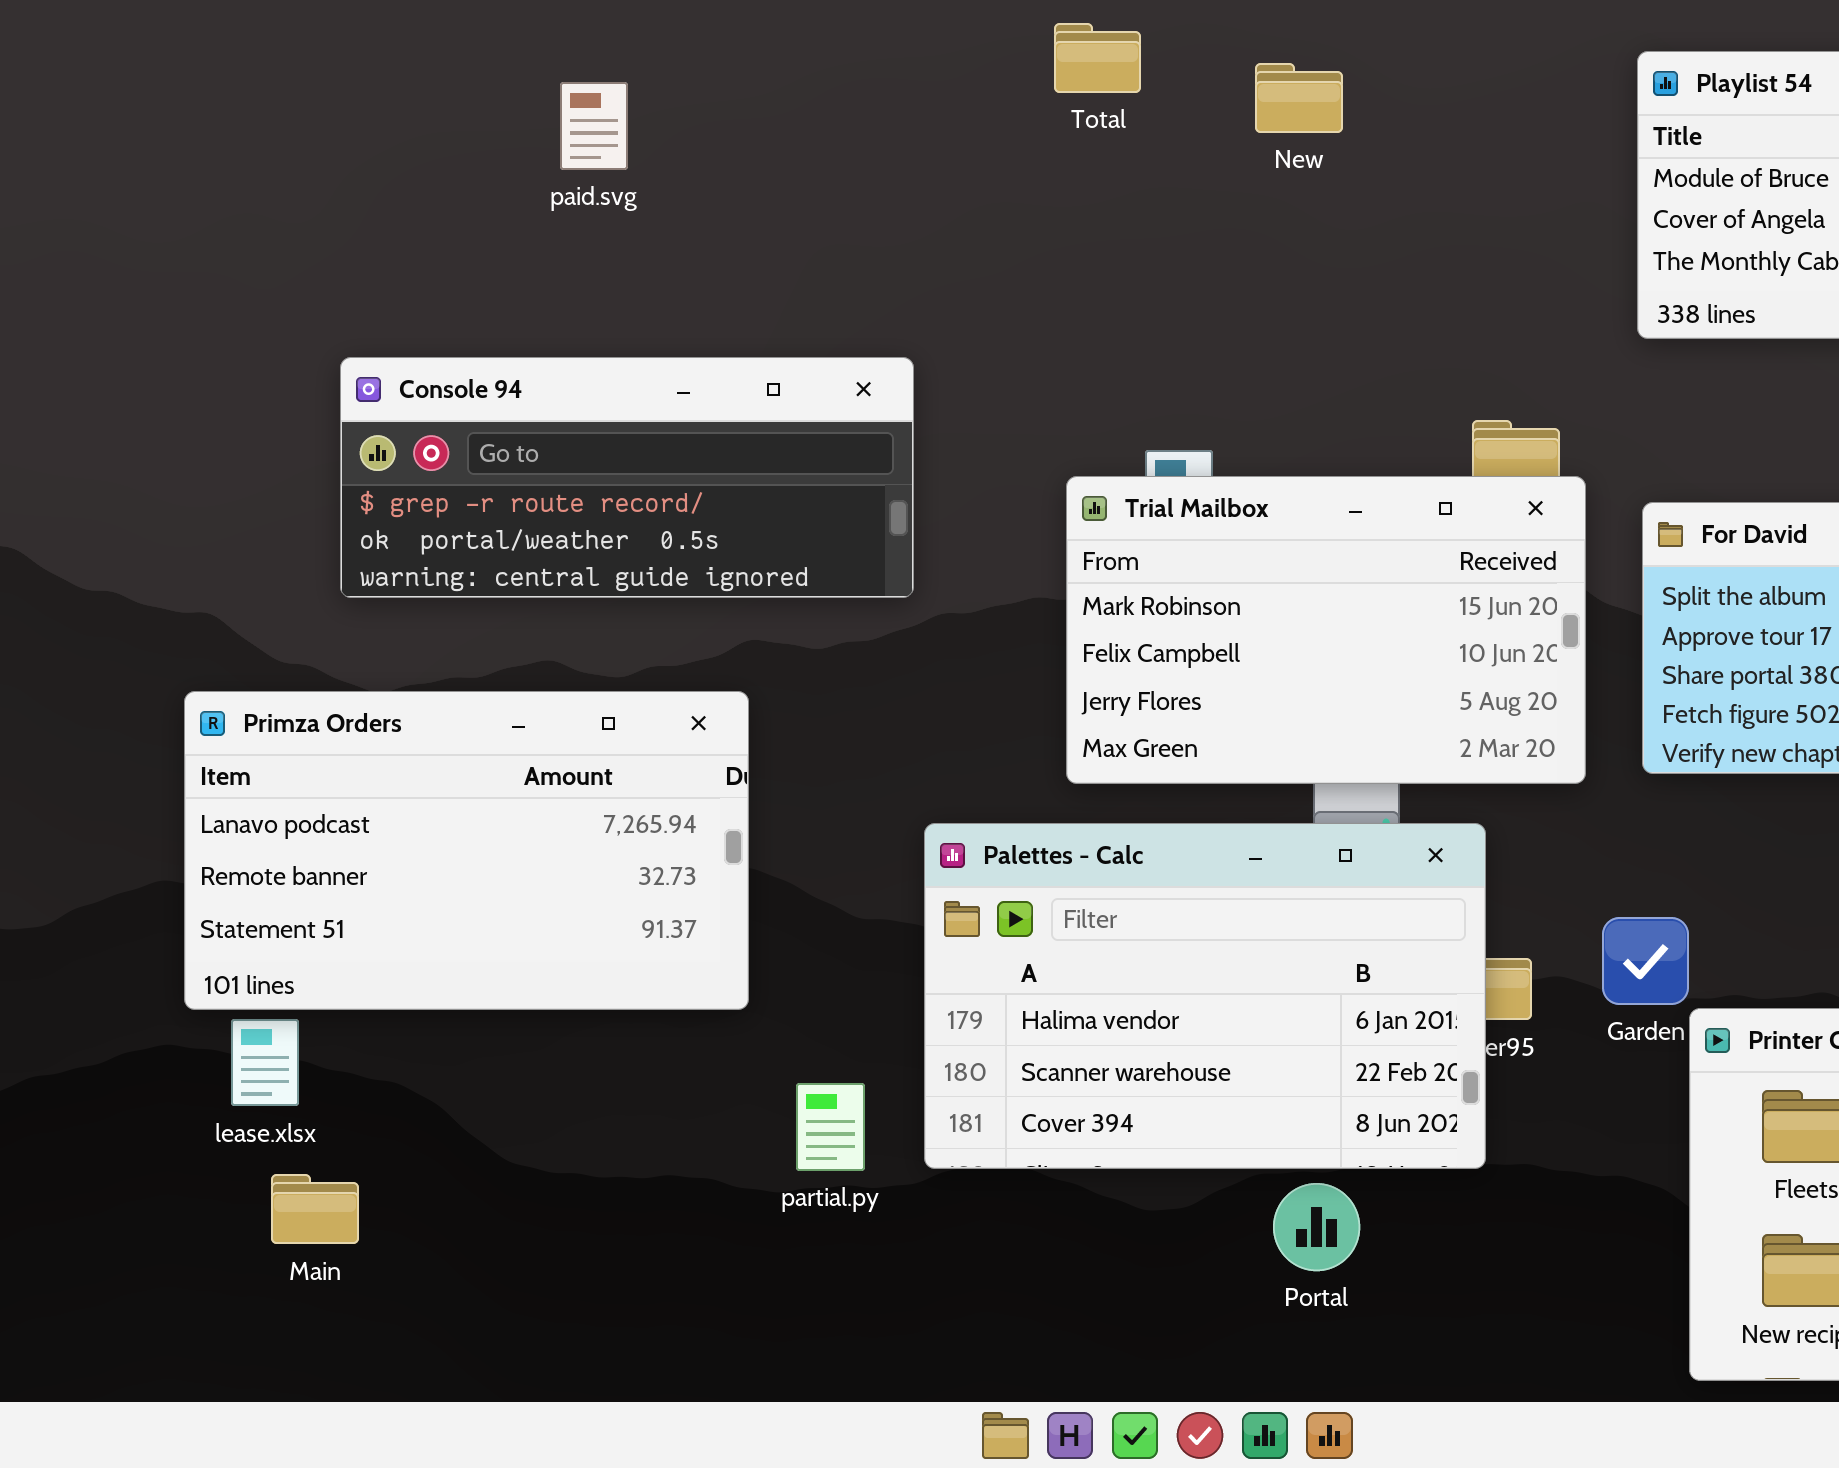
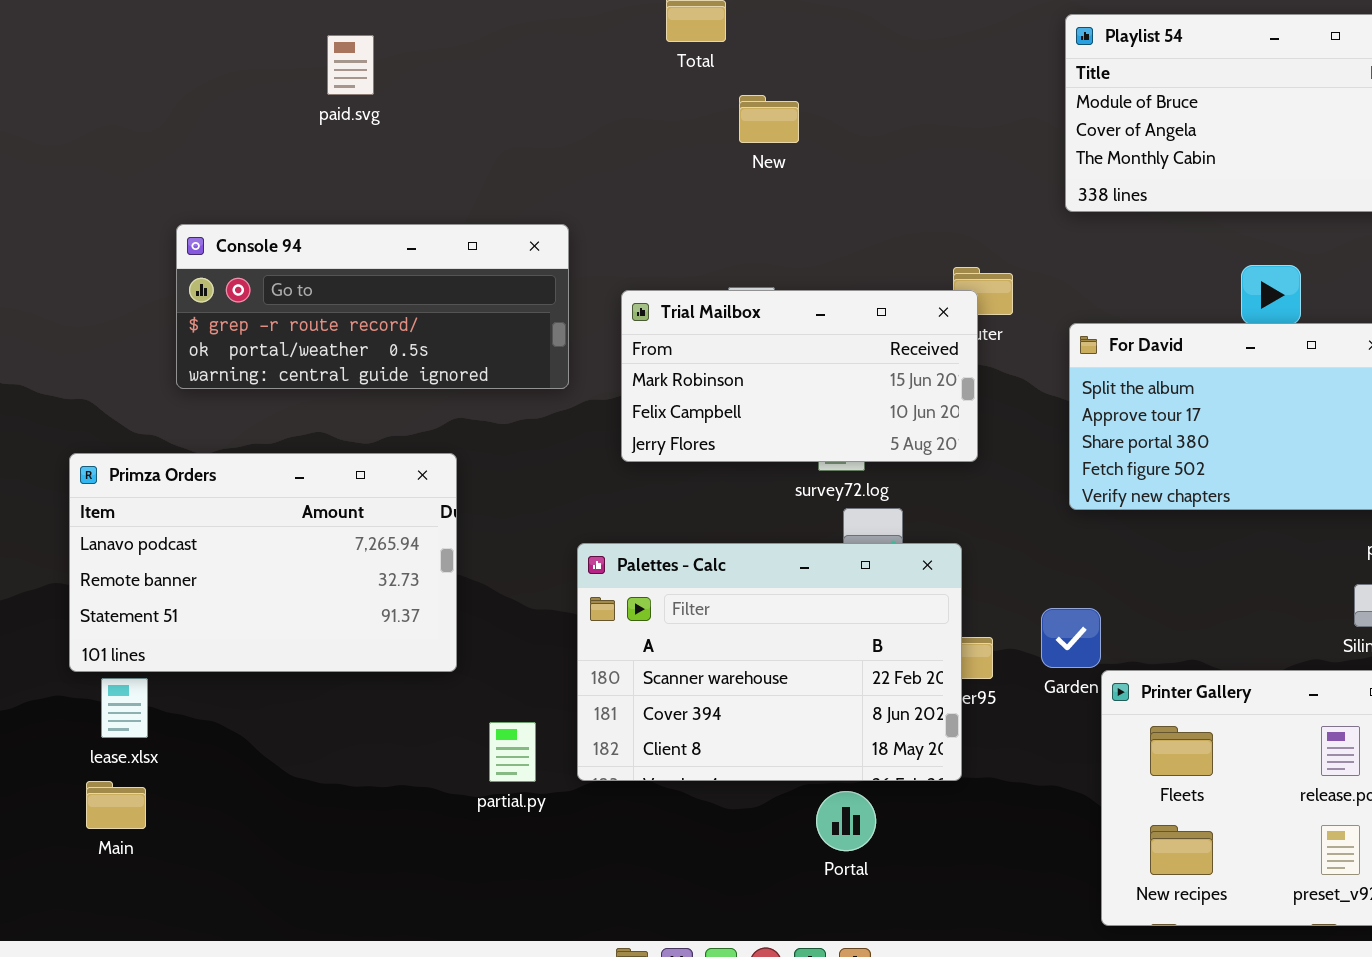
New: [1255,63,1343,133] -> [739,95,799,143], moved
Trial Mailbox: [1066,476,1586,784] -> [621,290,978,462], moved, resized
Palettes - Calc: [924,823,1486,1169] -> [577,543,962,781], scrolled down 1 row
Main: [271,1174,359,1244] -> [86,781,146,829], moved

